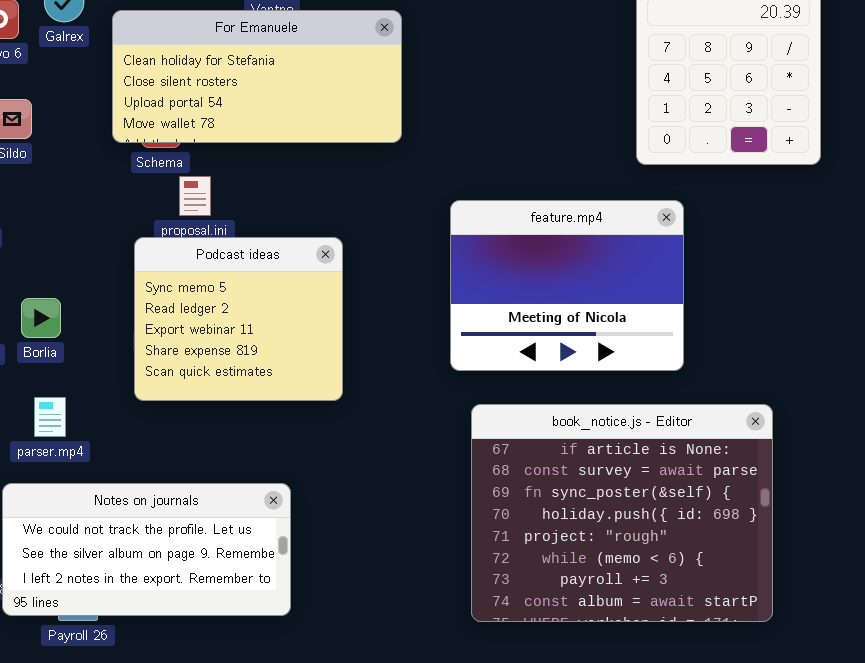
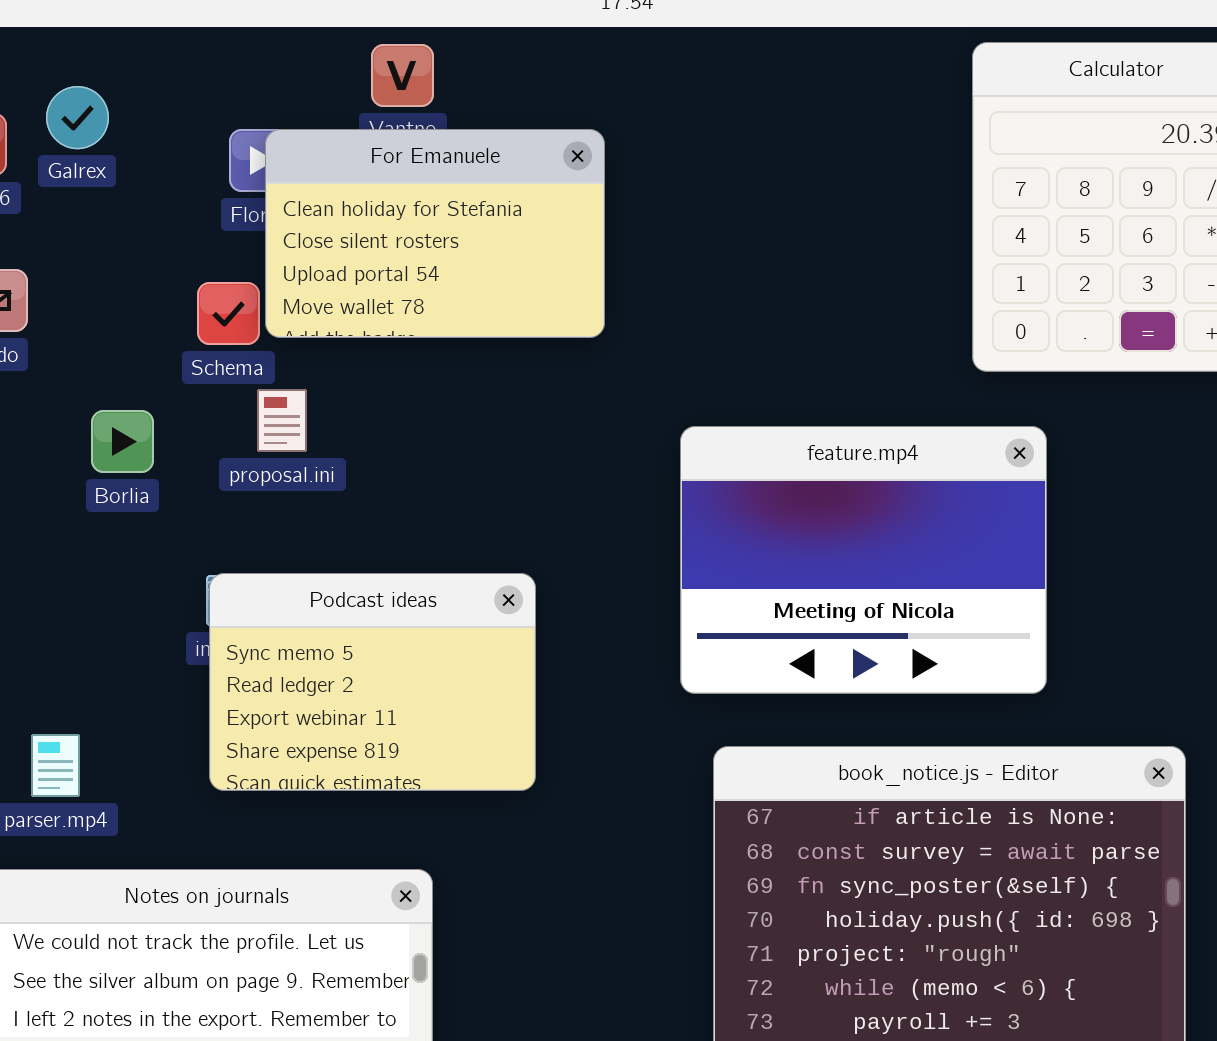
For Emanuele: [112,10,402,143] -> [265,129,605,338], resized
Podcast ideas: [134,237,343,401] -> [209,573,536,791], moved, resized
Borlia: [21,298,61,338] -> [91,410,154,473], moved

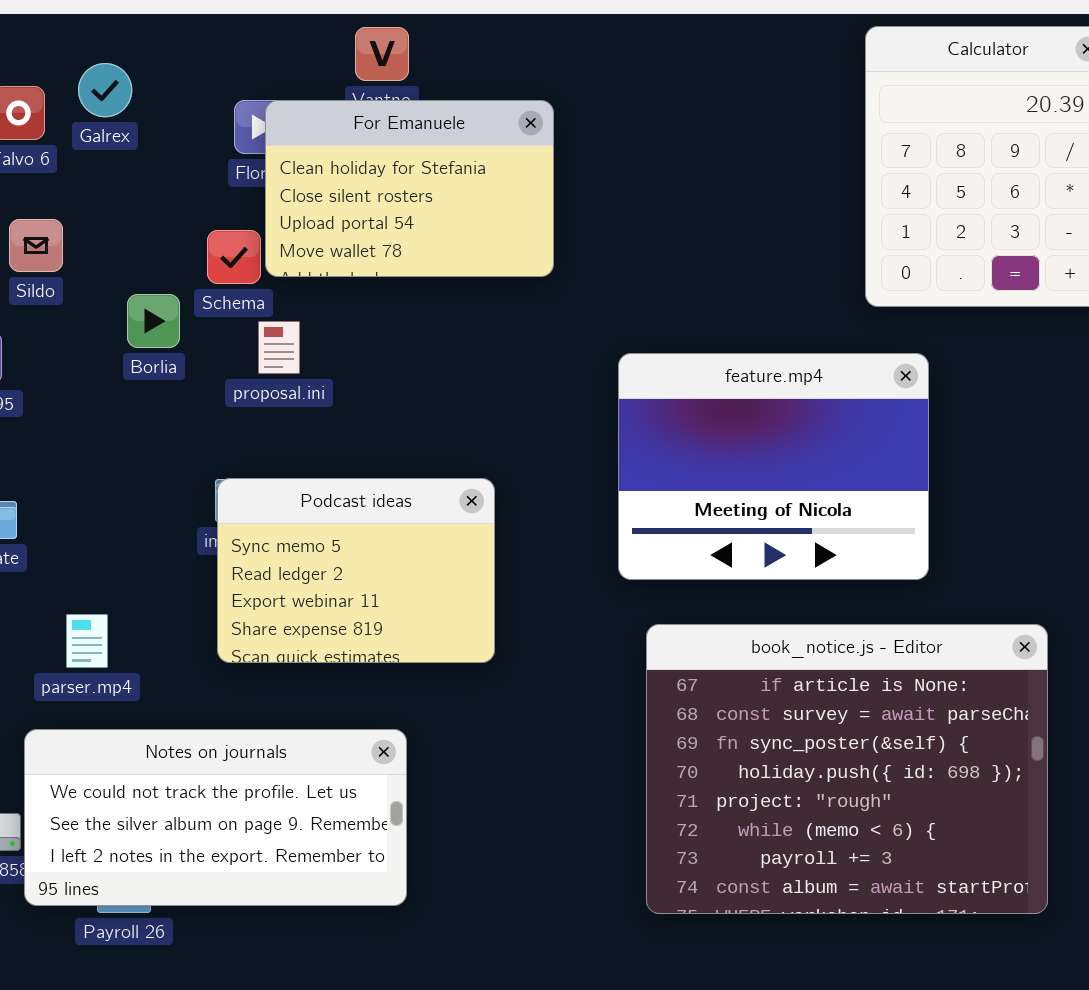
Borlia: [91,410,154,473] -> [127,294,180,348], moved

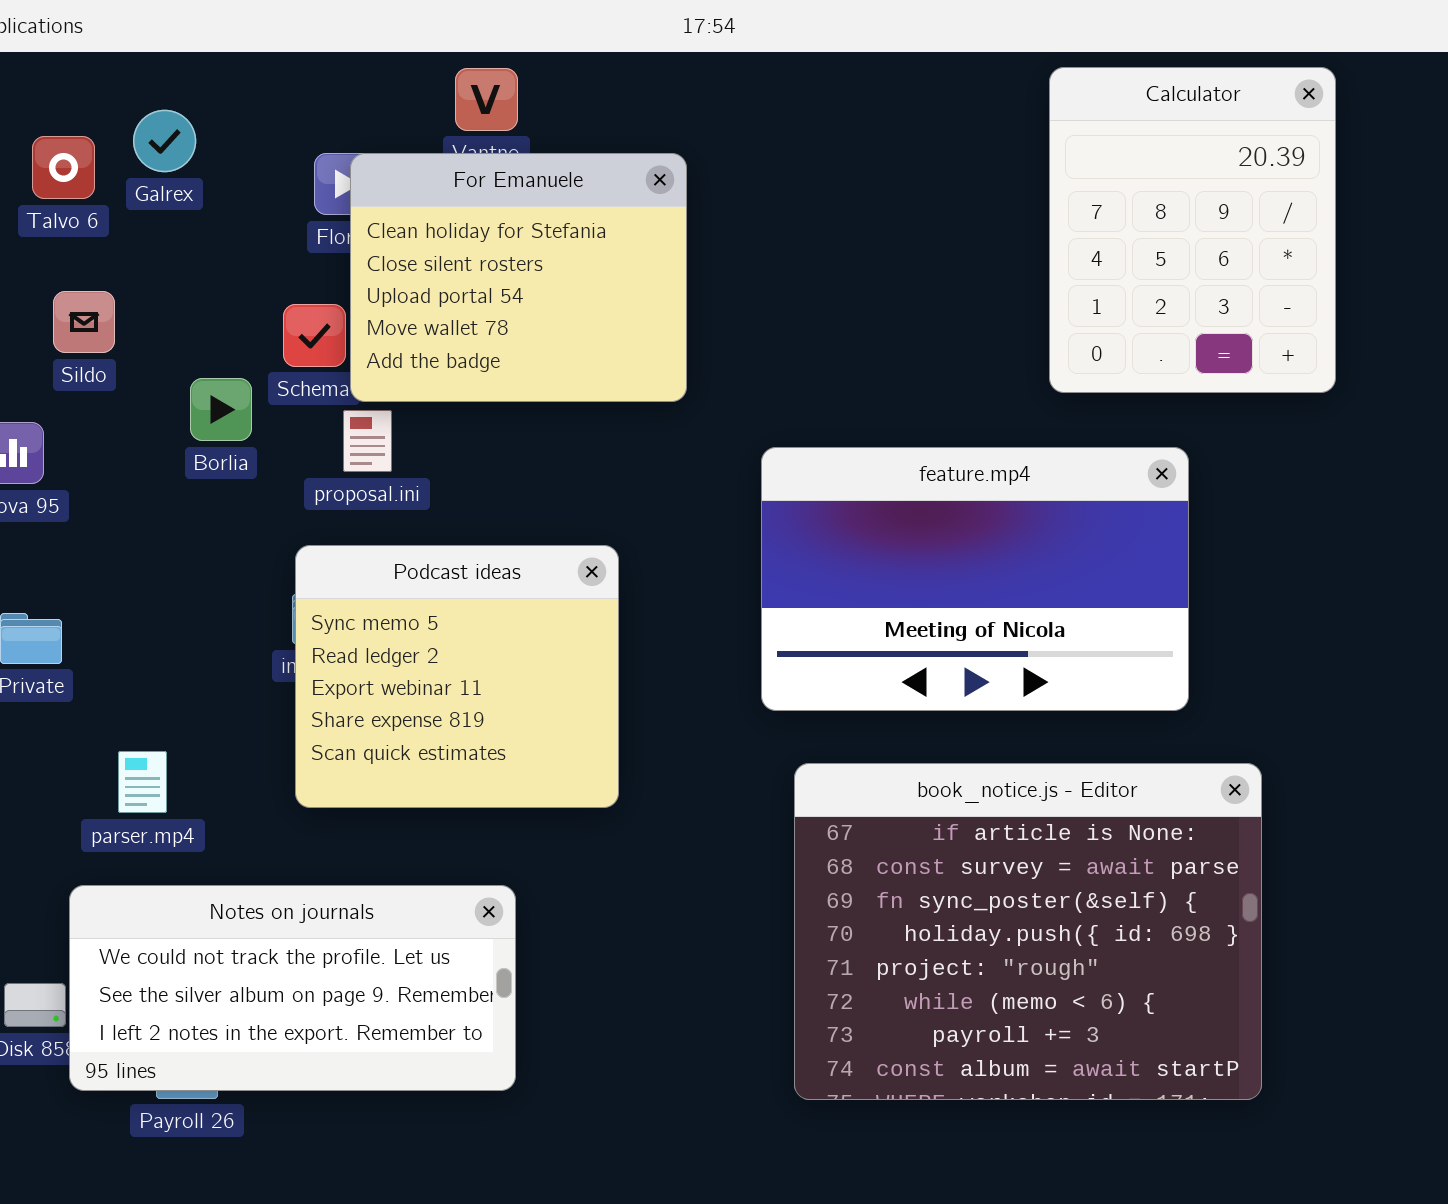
For Emanuele: [265,100,554,277] -> [350,153,687,402], resized
feature.mp4: [618,353,929,580] -> [761,447,1189,711], resized
Podcast ideas: [217,478,495,663] -> [295,545,619,808], resized

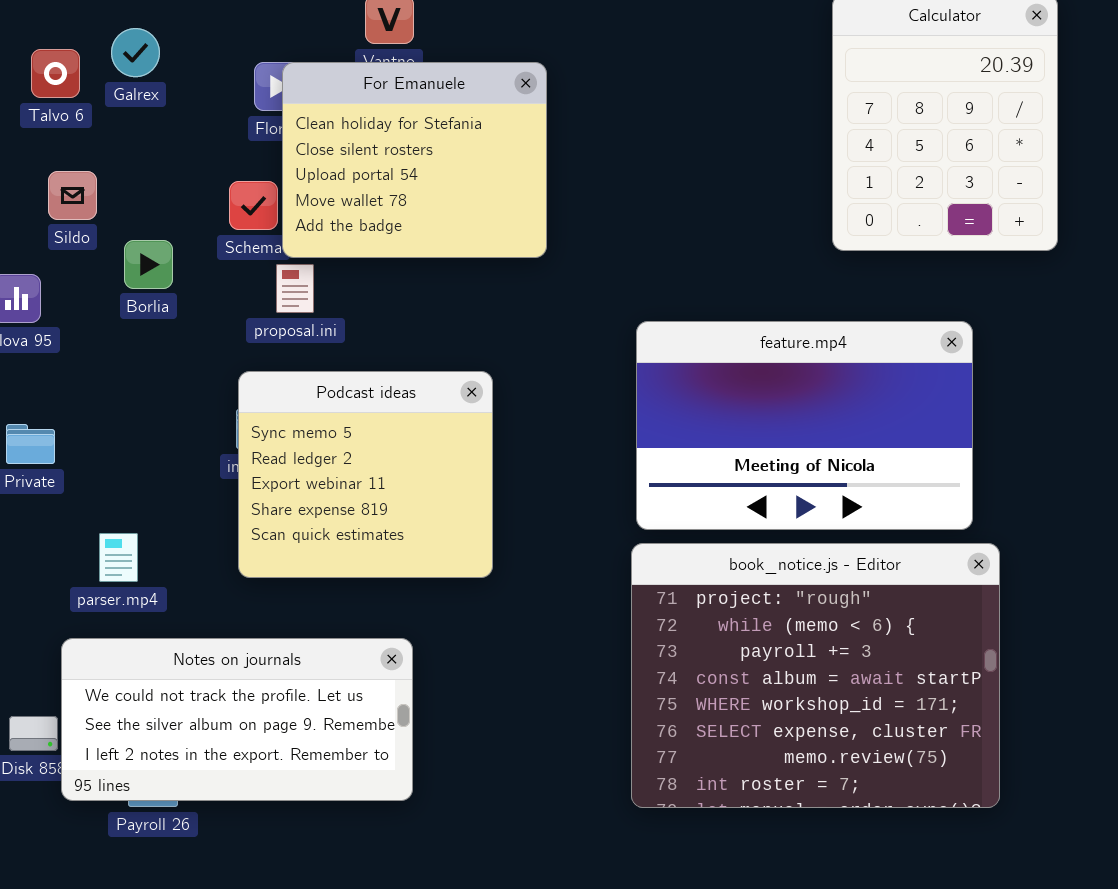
Borlia: [190,378,252,441] -> [124,240,173,289], moved
feature.mp4: [761,447,1189,711] -> [636,321,973,530], moved
book_notice.js - Editor: [794,763,1262,1100] -> [631,543,1000,808], scrolled down 4 rows

